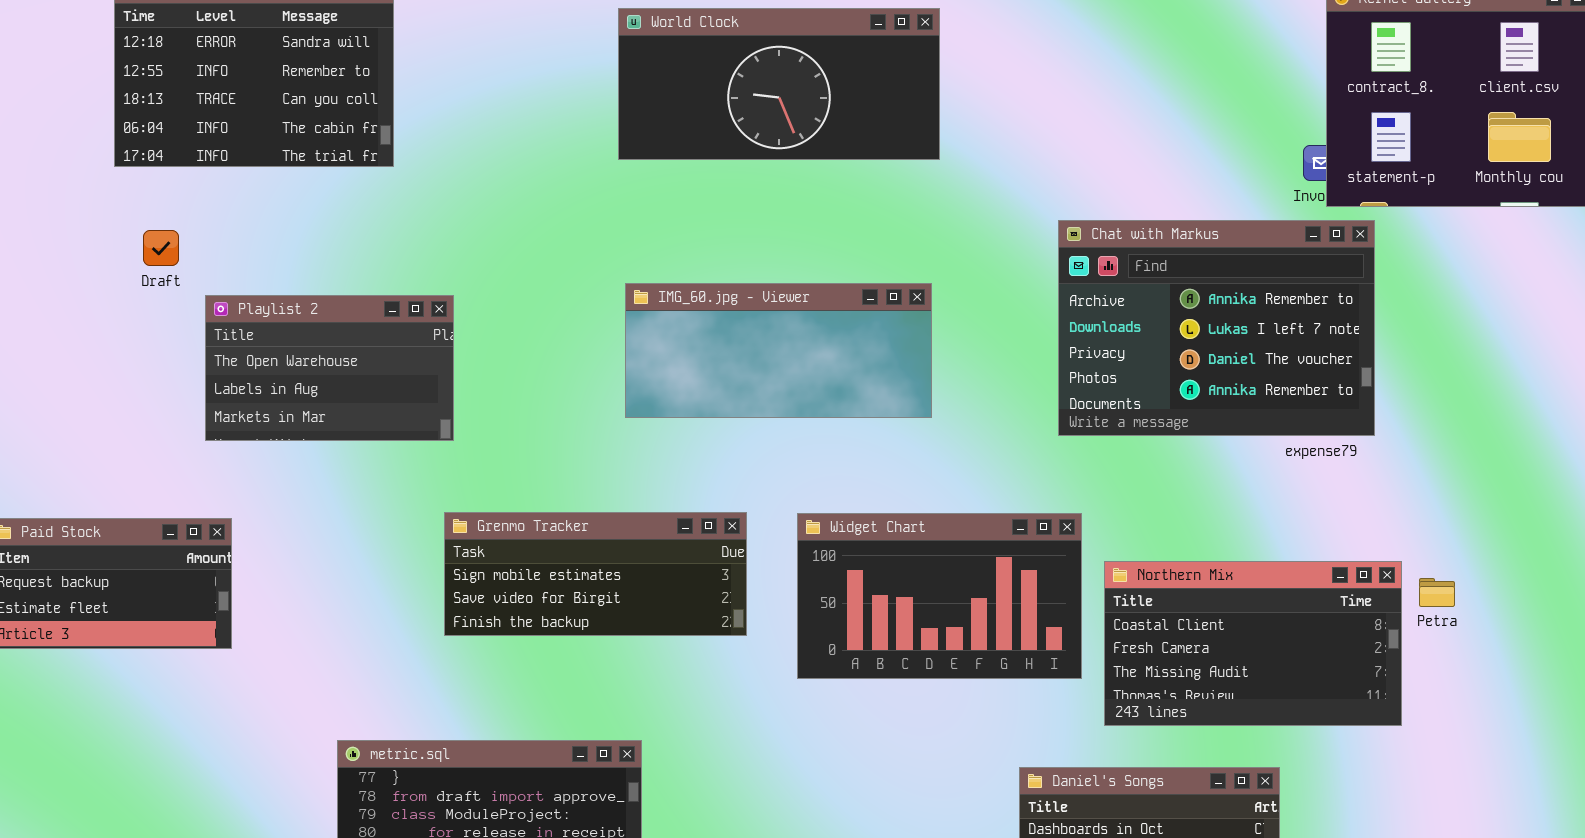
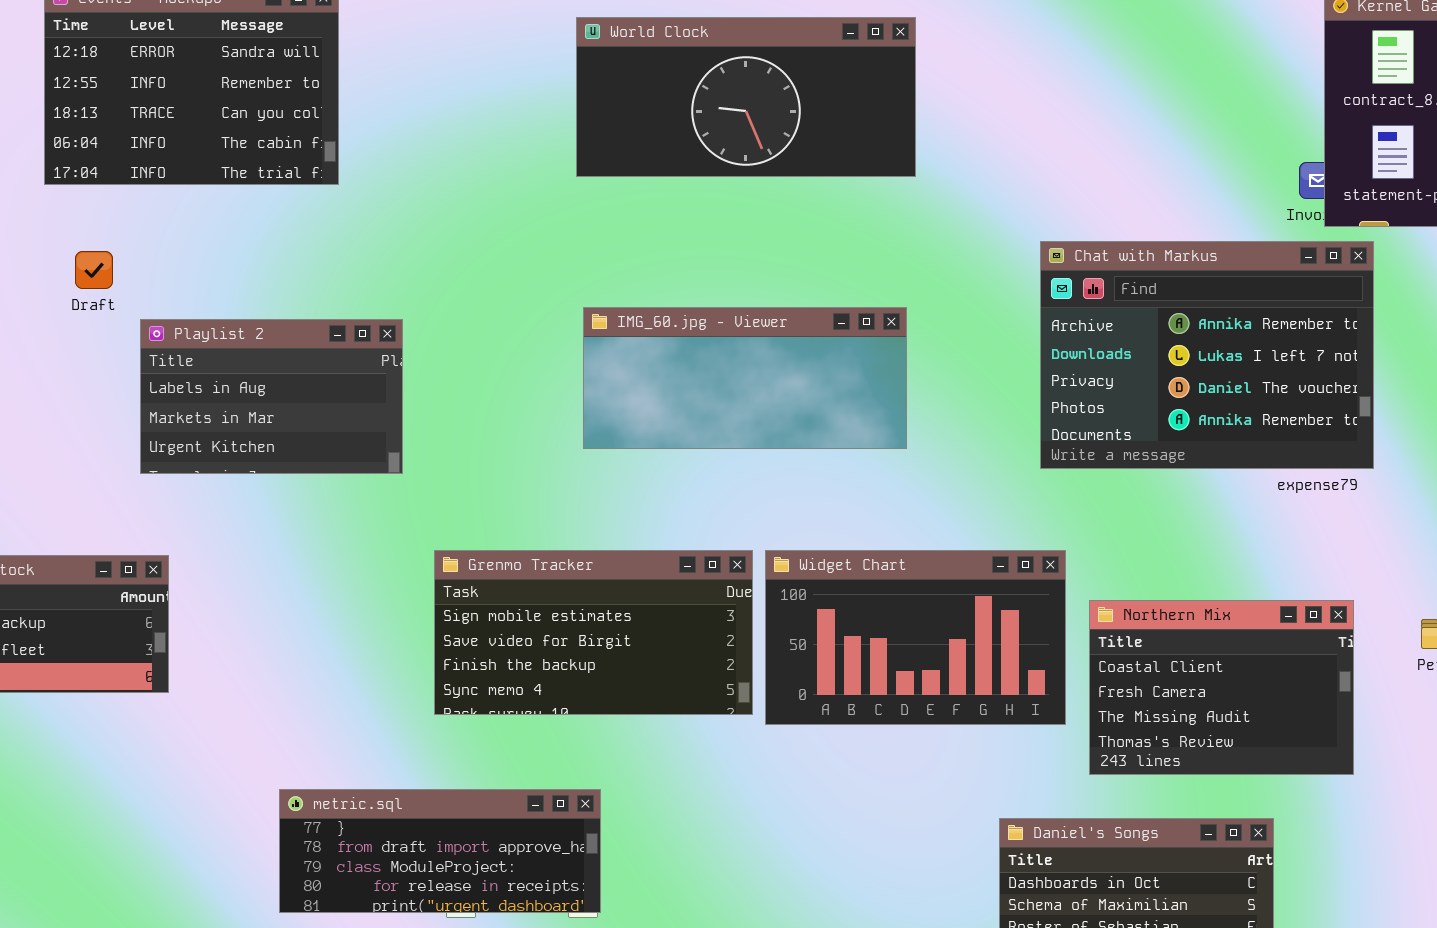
Playlist 2: [205,295,454,441] -> [140,319,403,474], scrolled down 1 row
Grenmo Tracker: [444,512,747,636] -> [434,550,753,715], moved, resized
Northern Mix: [1104,561,1402,726] -> [1089,600,1354,775], resized

